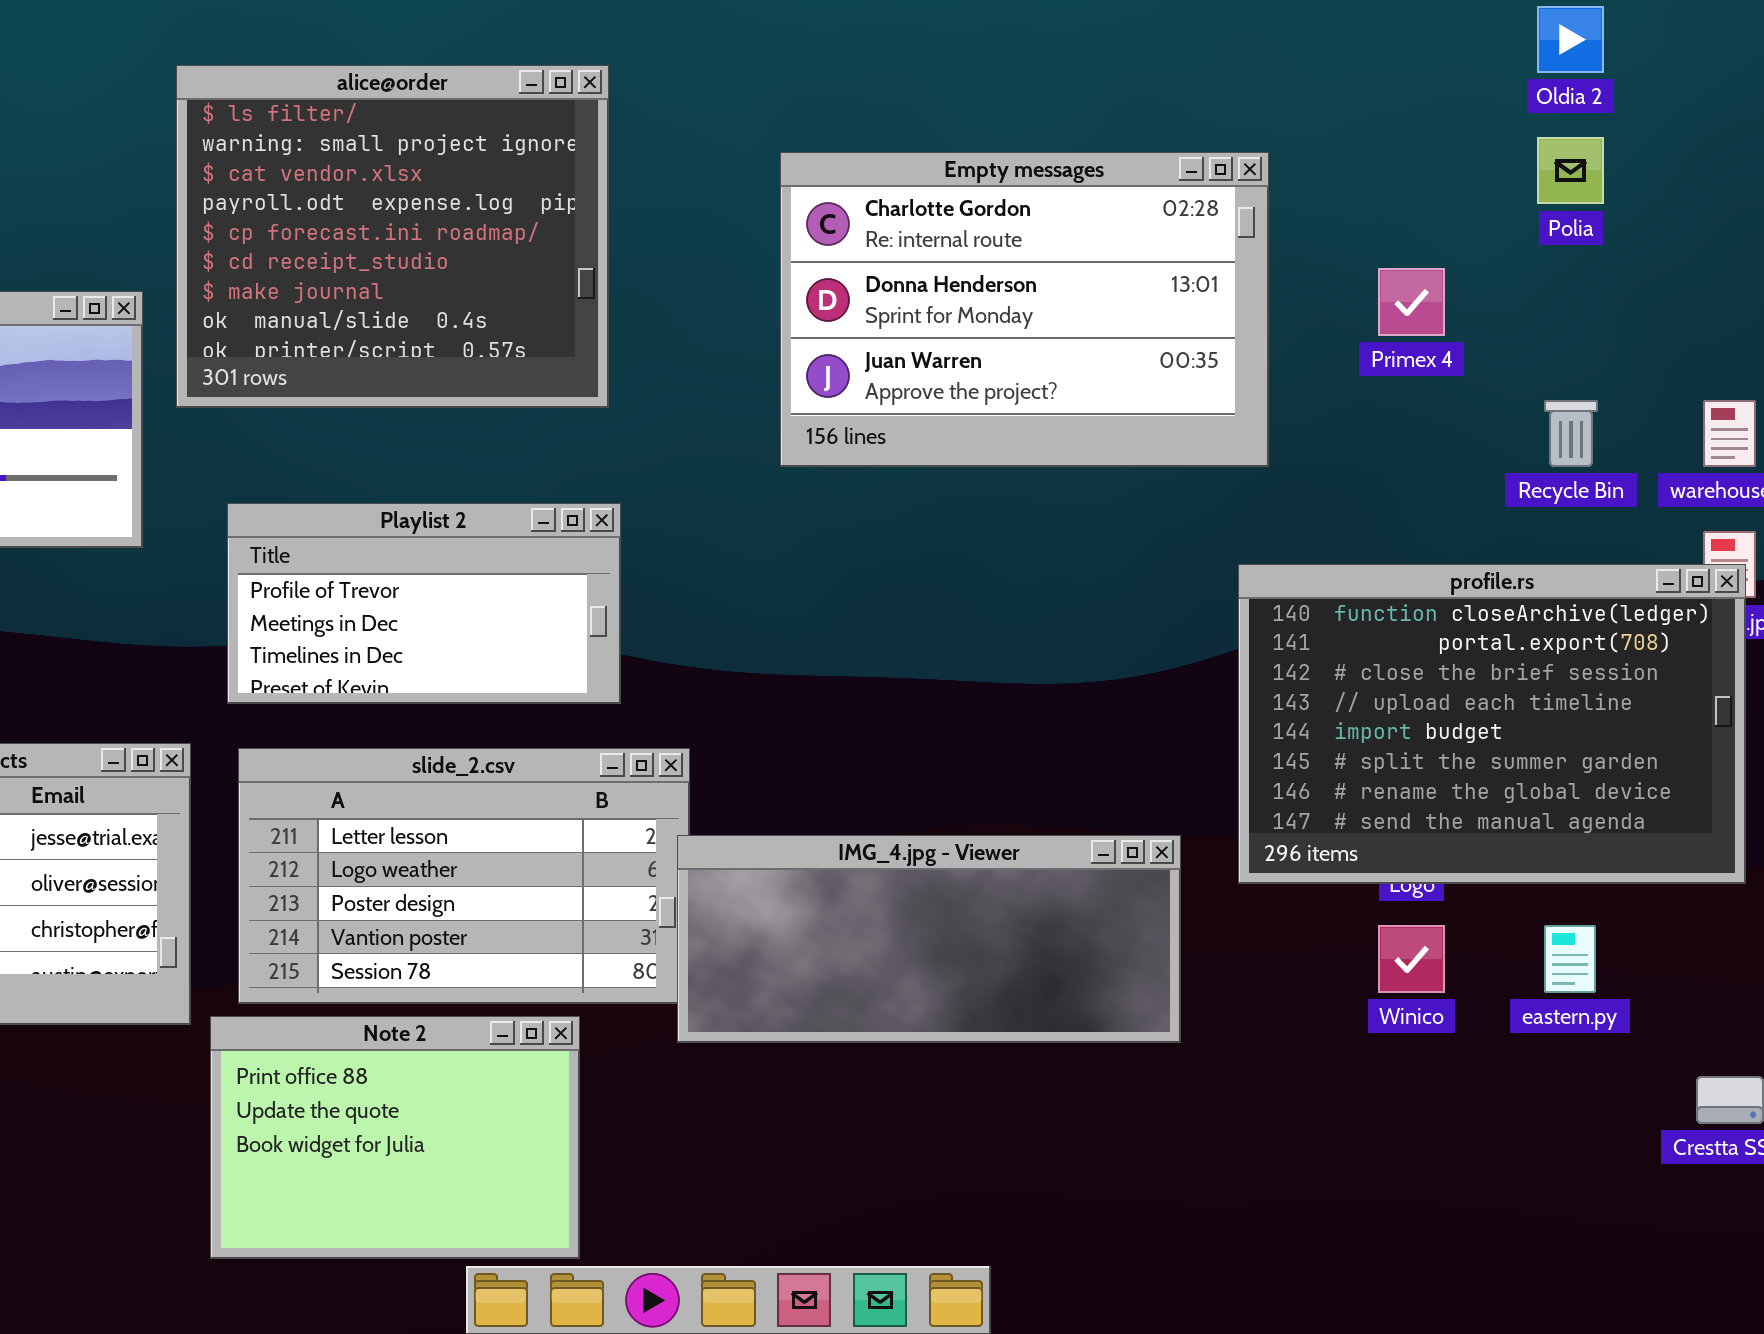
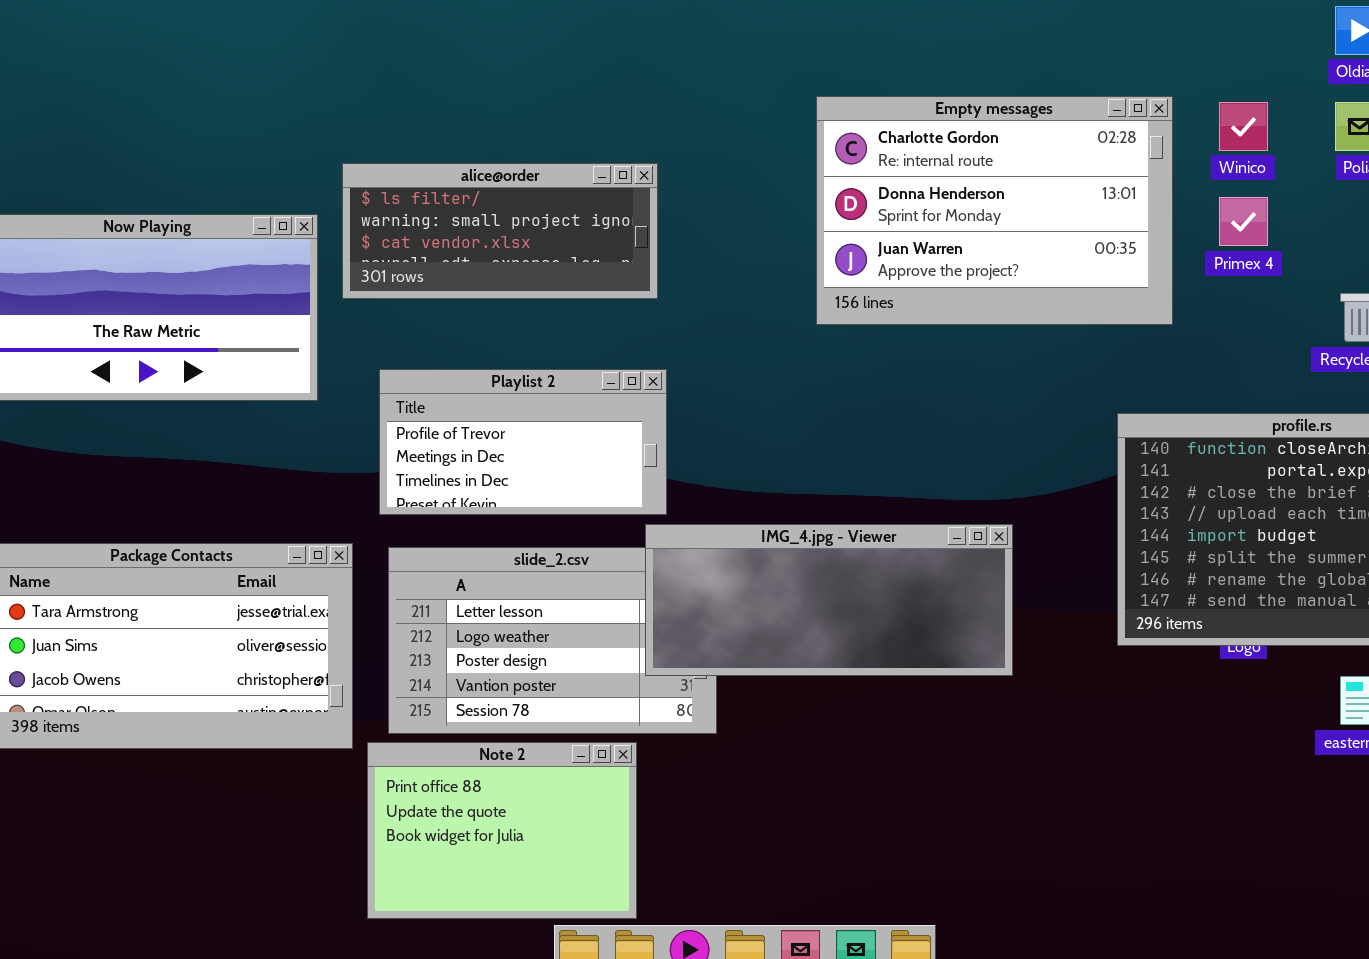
alice@order: [176,65,609,408] -> [342,163,658,299], resized
Empty messages: [780,152,1269,467] -> [816,96,1173,325], moved
IMG_4.jpg - Viewer: [677,835,1181,1043] -> [645,524,1013,676], moved
Winico: [1378,925,1445,993] -> [1219,102,1268,151], moved

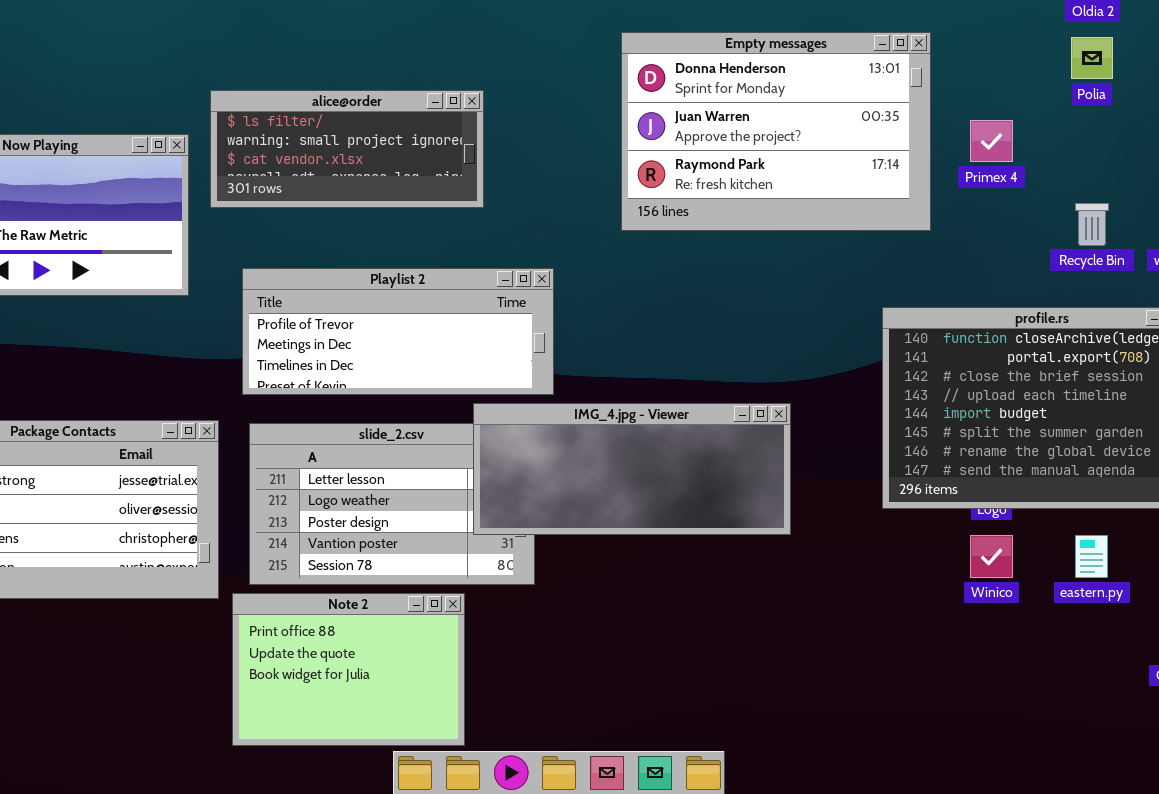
Empty messages: [816,96,1173,325] -> [621,32,931,231], scrolled down 1 row
Winico: [1219,102,1268,151] -> [970,535,1013,578], moved
Playlist 2: [379,369,667,515] -> [242,268,554,395], resized

